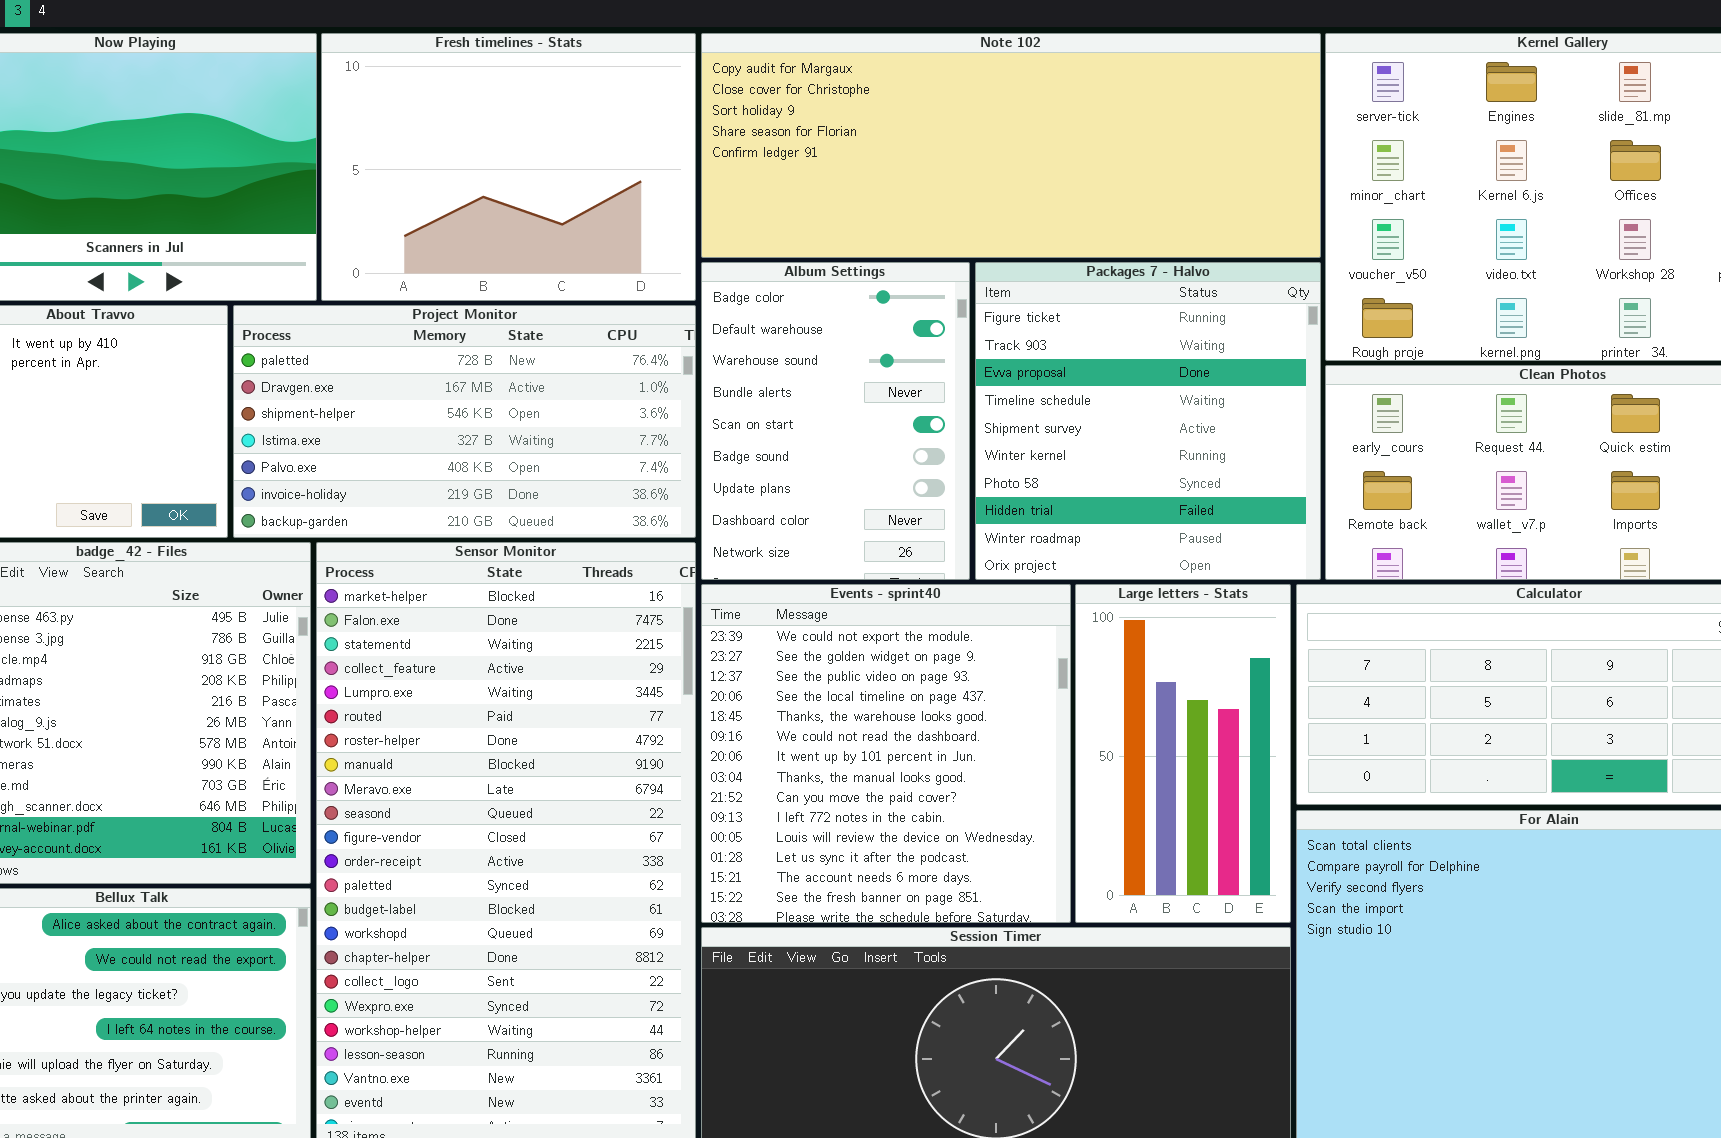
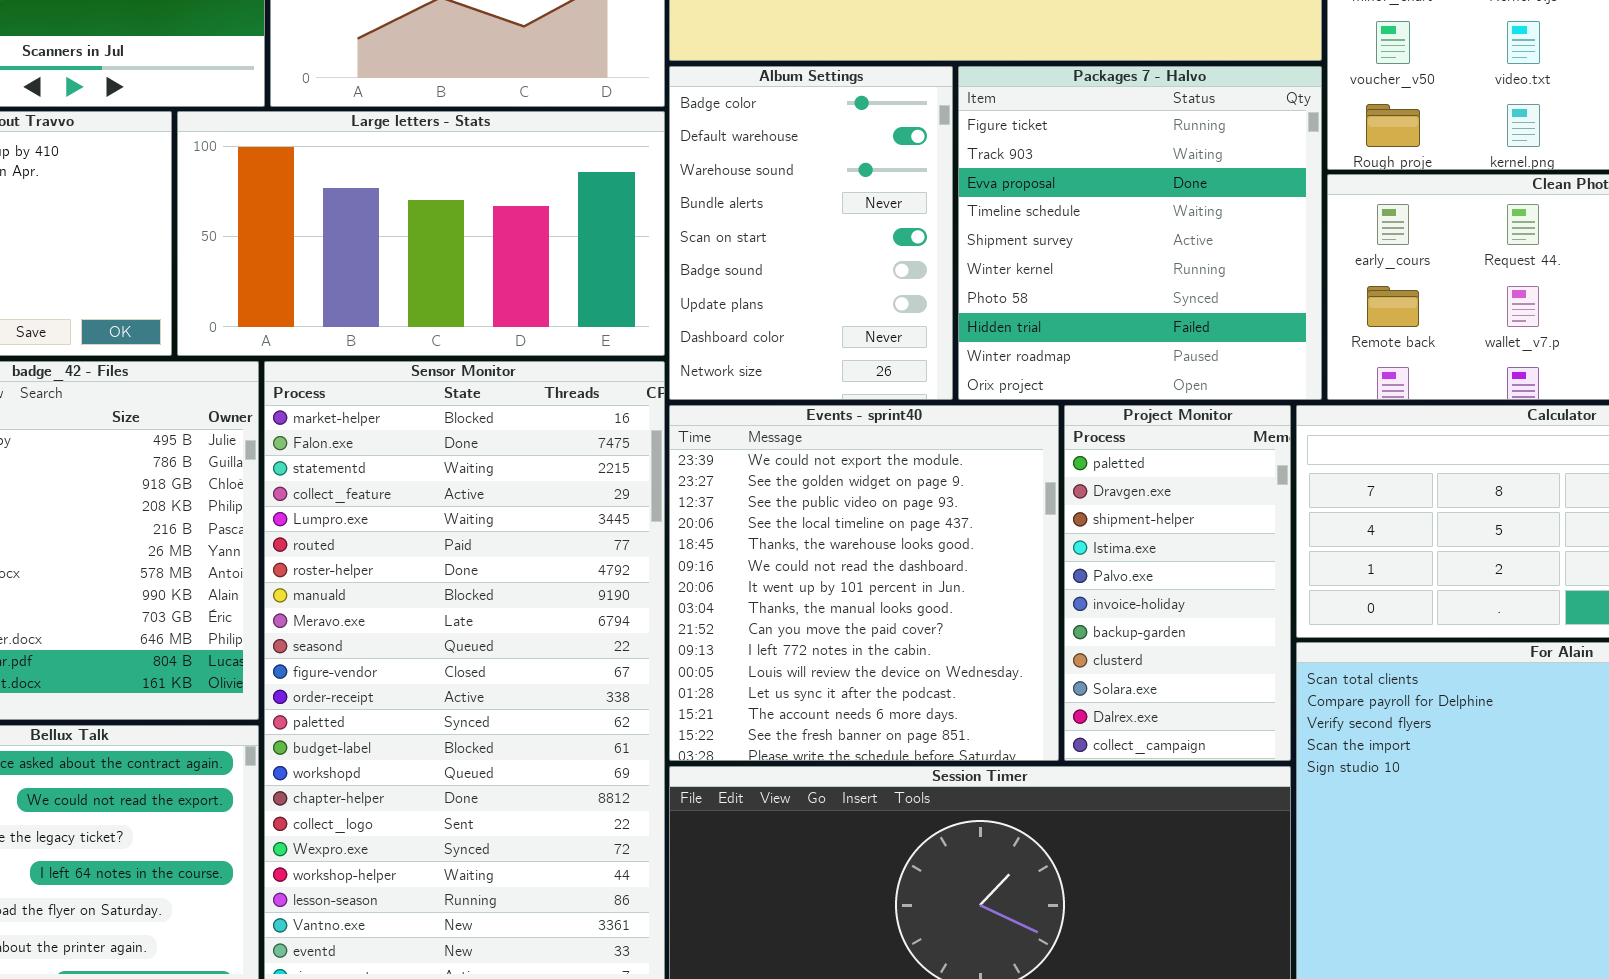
Project Monitor: [233,305,696,538] -> [1064,405,1291,761], moved, resized
Large letters - Stats: [1075,584,1291,923] -> [177,111,665,356], moved, resized

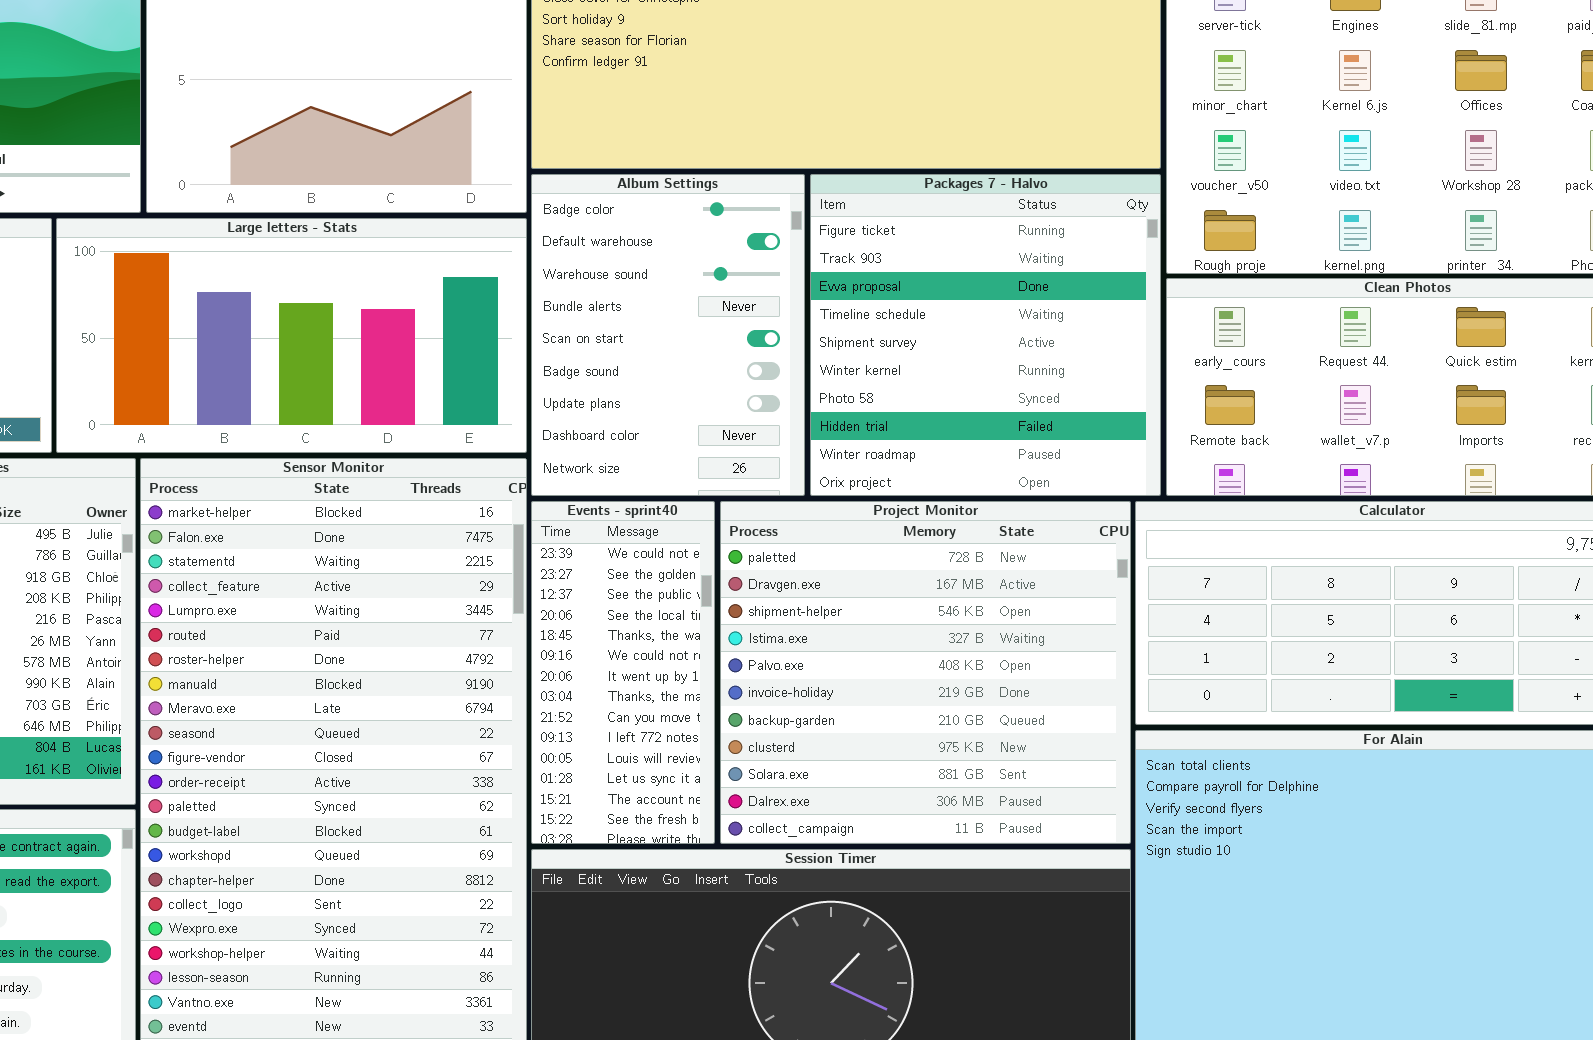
Events - sprint40: [669,405,1059,761] -> [531,501,715,844], resized
Project Monitor: [1064,405,1291,761] -> [720,501,1131,844], resized

